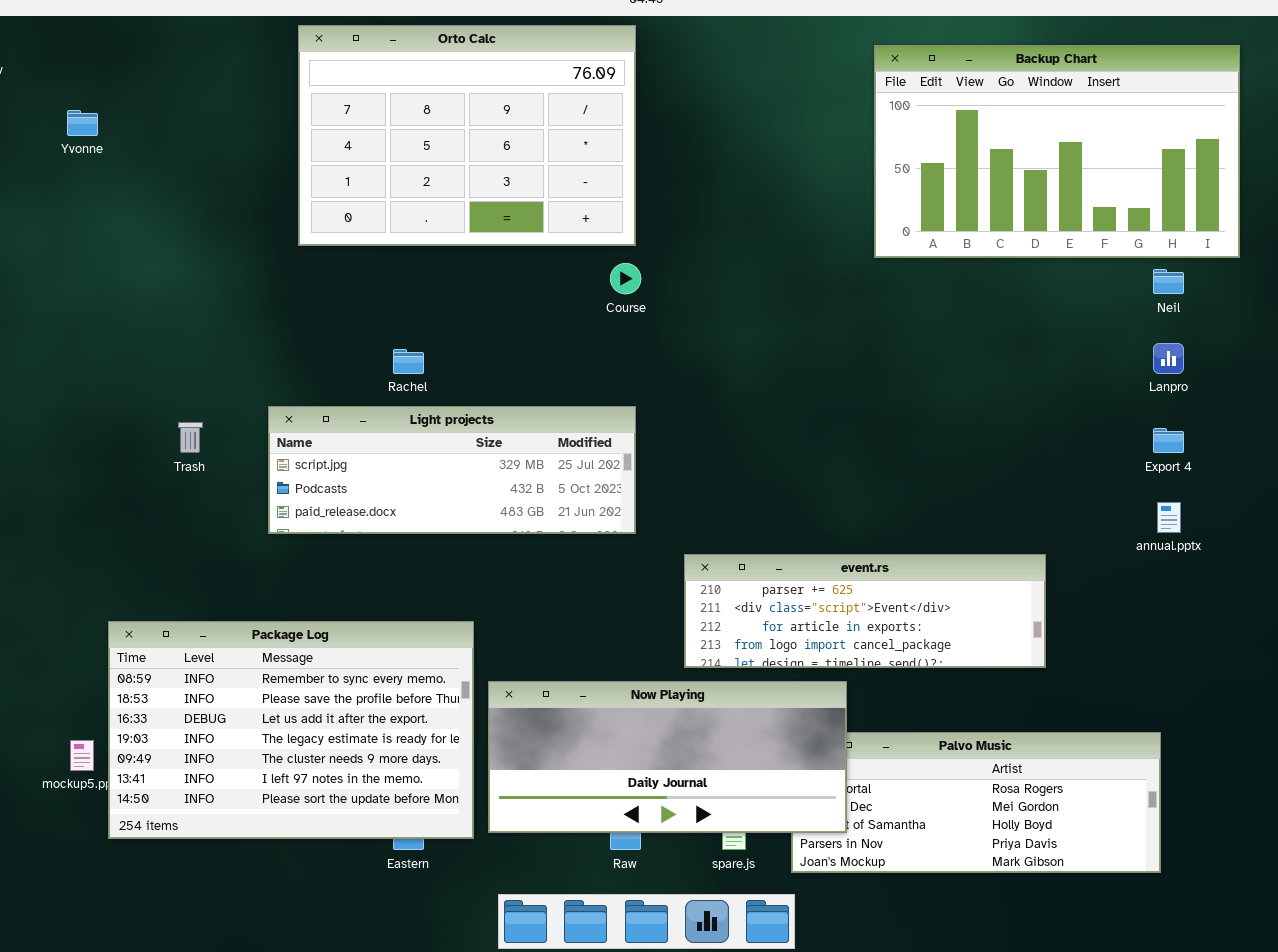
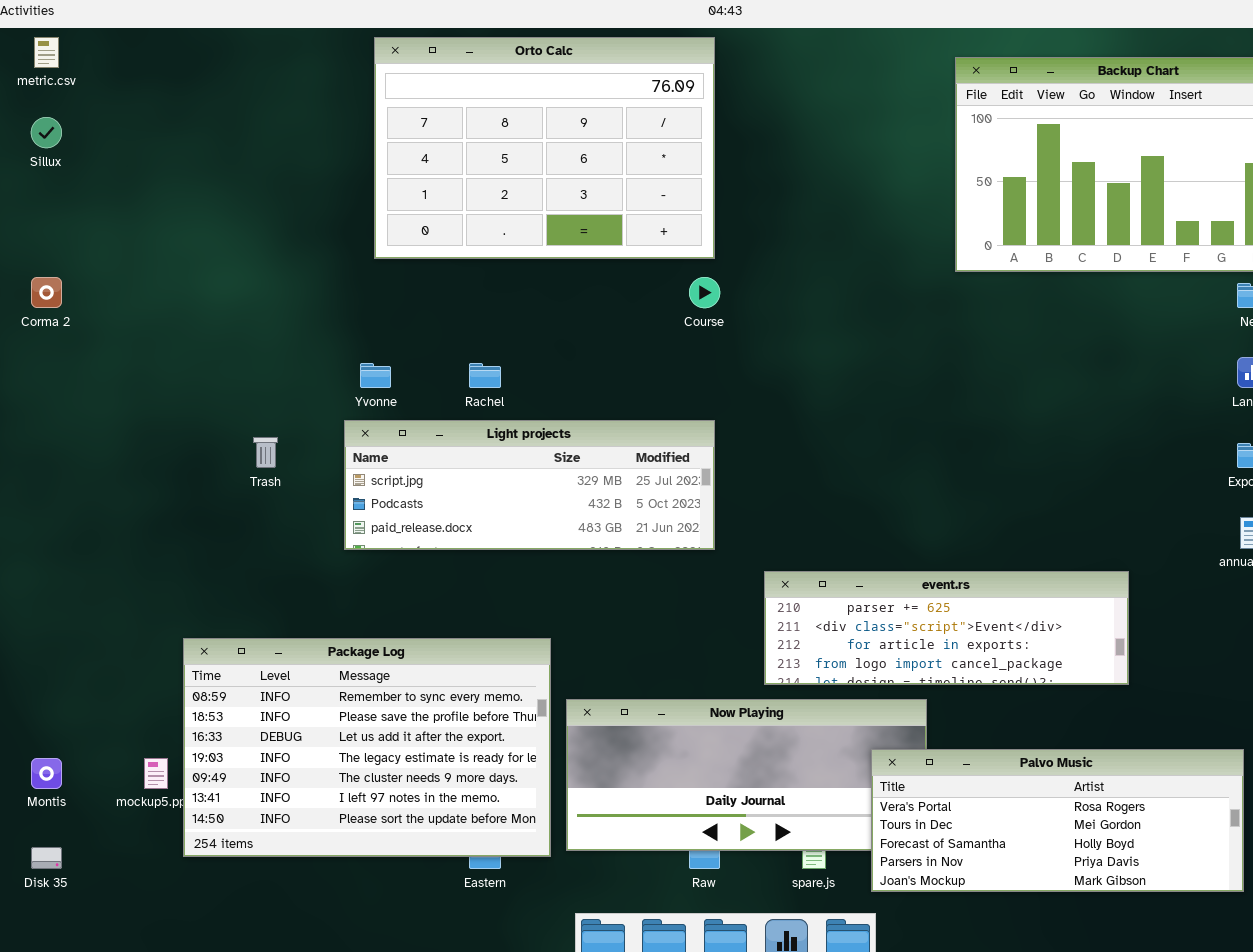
Yvonne: [67,110,98,136] -> [360,363,391,388], moved
Palvo Music: [791,732,1161,873] -> [871,749,1244,892], raised

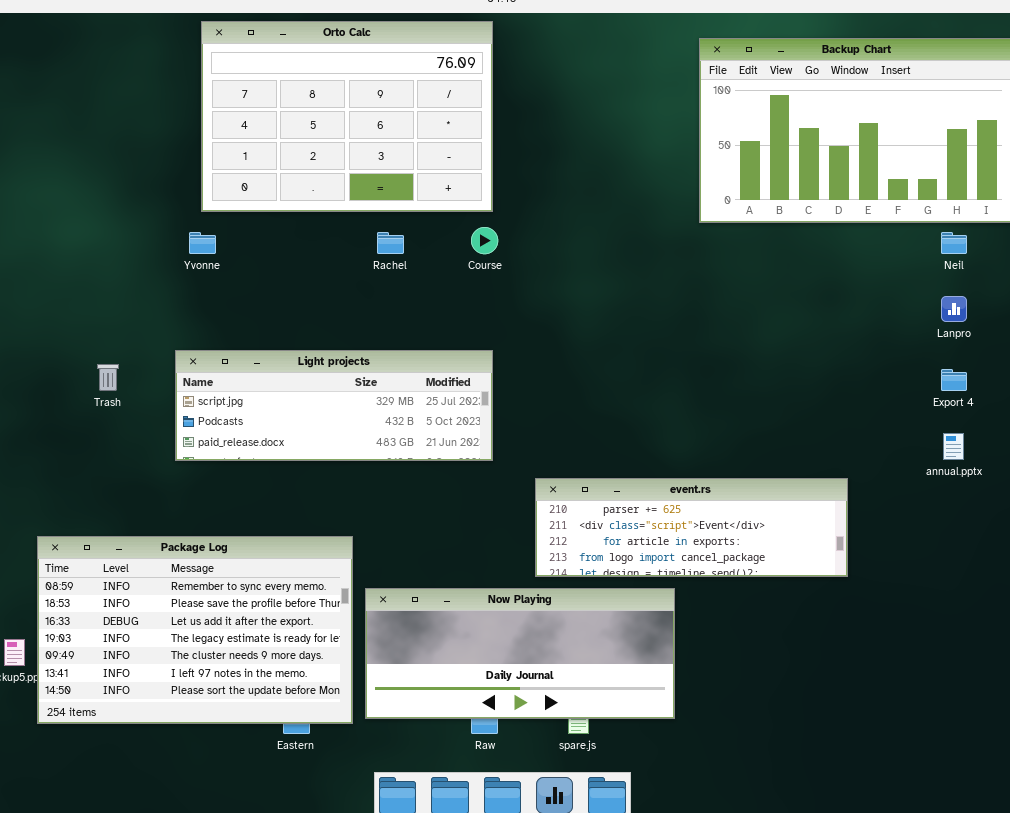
Yvonne: [360,363,391,388] -> [189,232,216,254], moved
Rachel: [469,363,501,388] -> [377,232,404,254], moved
Palvo Music: [871,749,1244,892] -> none, closed

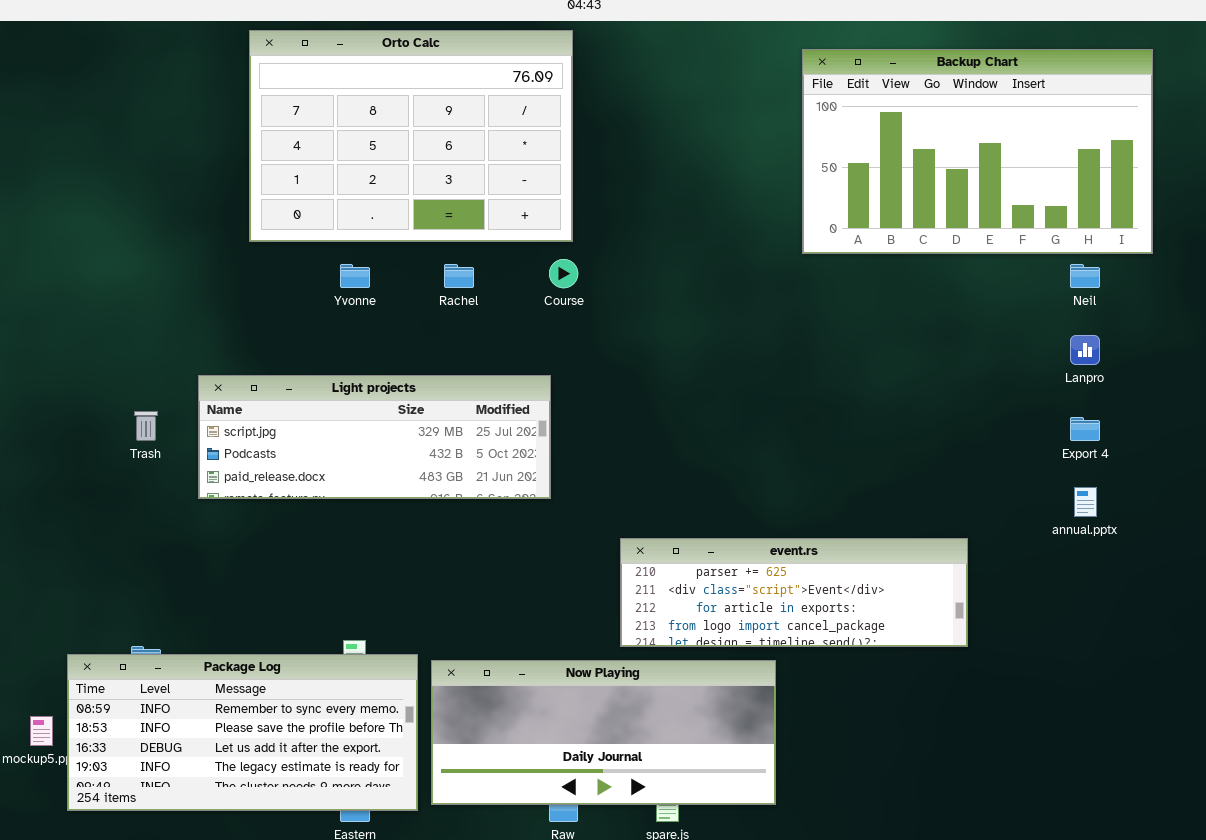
Yvonne: [189,232,216,254] -> [340,264,370,288], moved
Light projects: [175,350,493,461] -> [198,375,551,499], moved
Package Log: [37,536,353,724] -> [67,654,418,811], resized

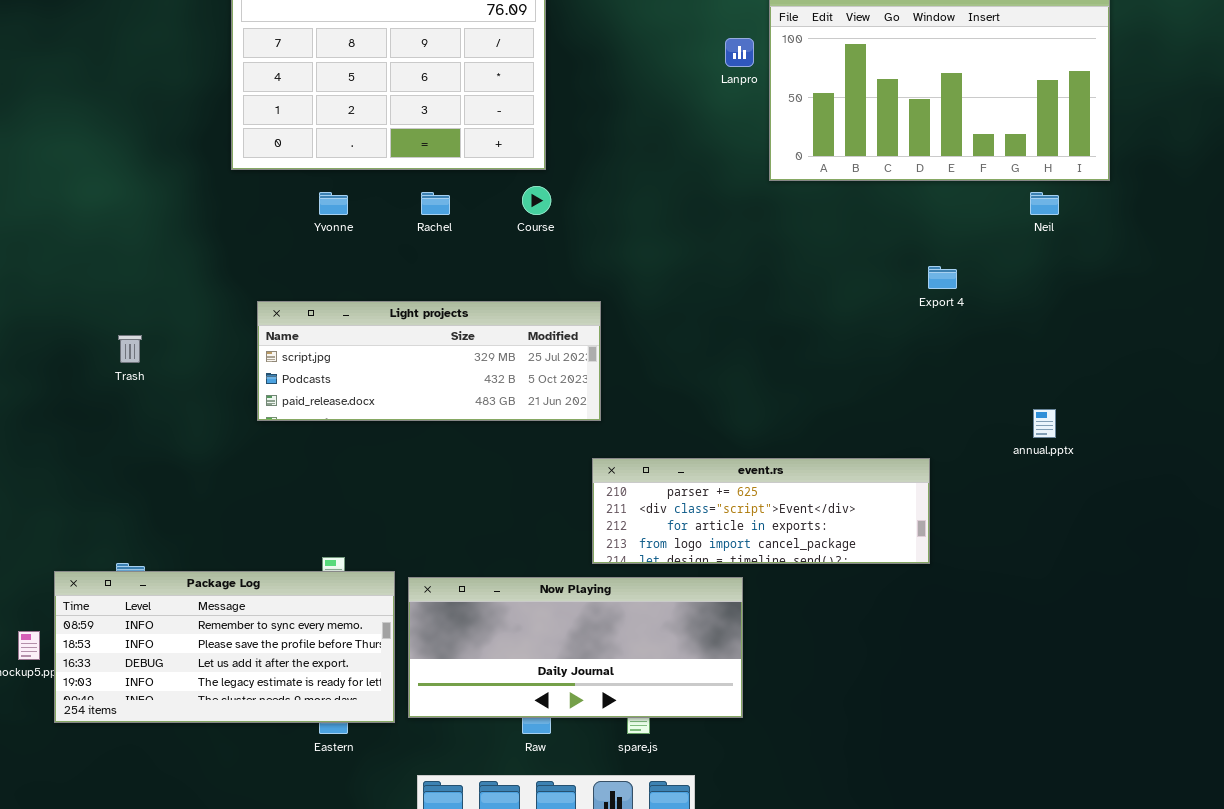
Lanpro: [1070,335,1100,365] -> [725,38,754,67], moved
Light projects: [198,375,551,499] -> [257,301,601,421], moved
Export 4: [1070,417,1100,441] -> [928,266,957,289], moved

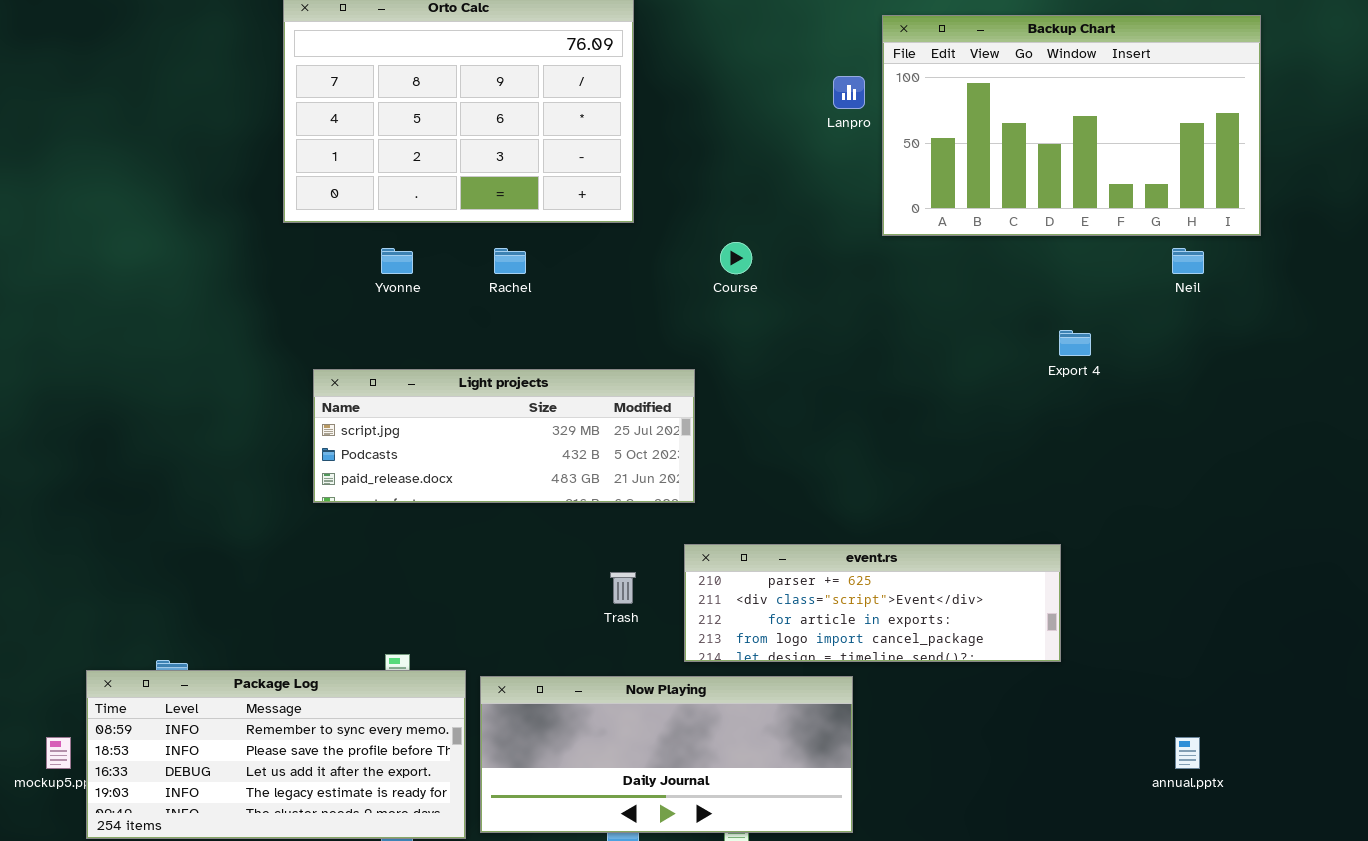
Course: [522,186,551,215] -> [720,242,752,274], moved
Trash: [118,335,142,363] -> [610,572,636,604], moved
annual.pptx: [1033,409,1056,438] -> [1175,737,1200,769], moved

